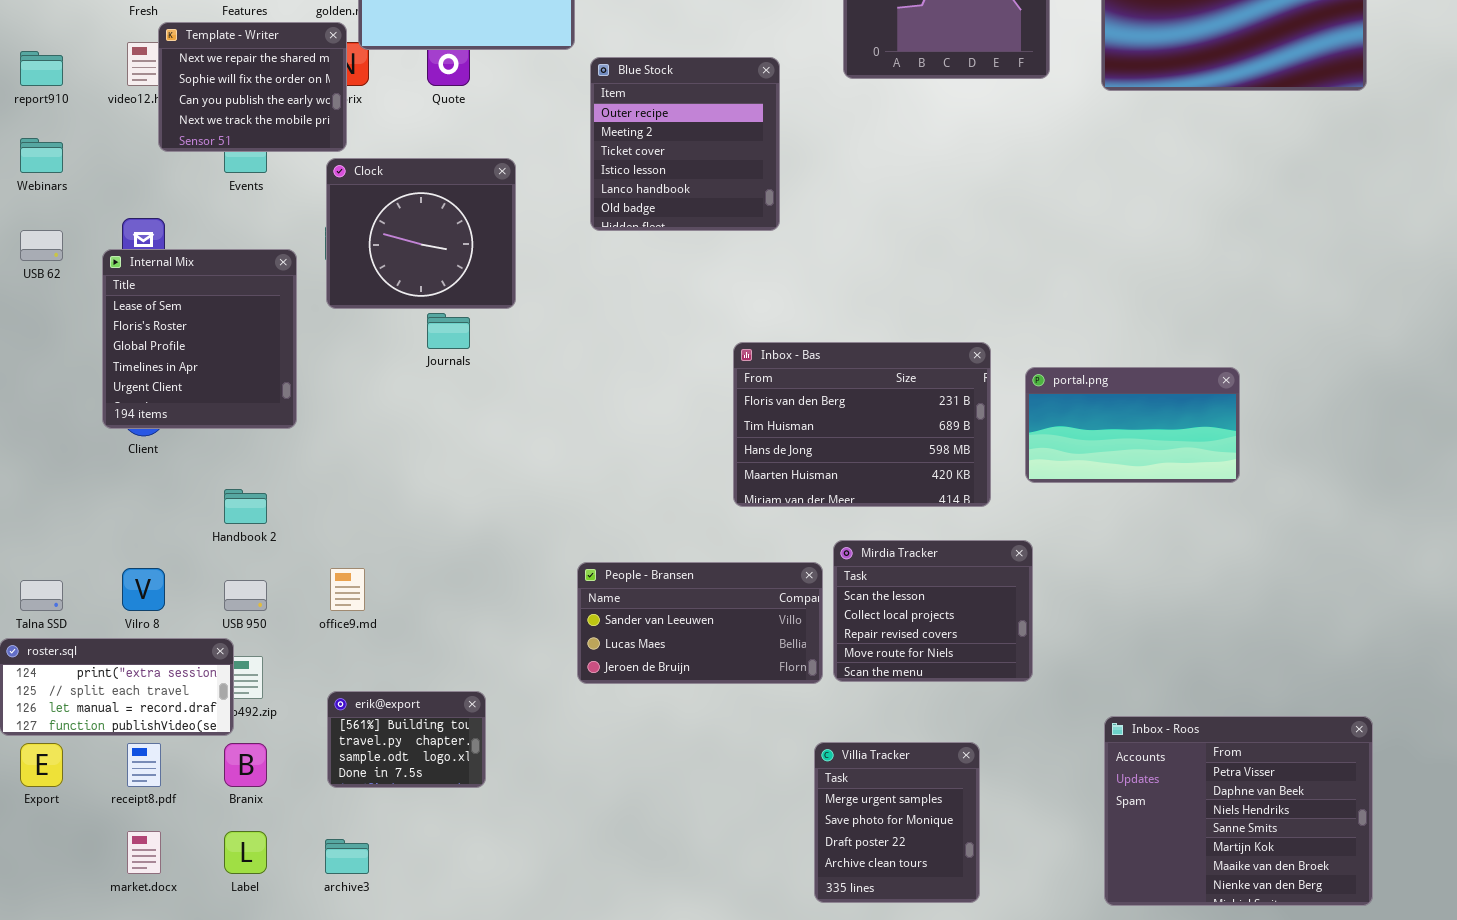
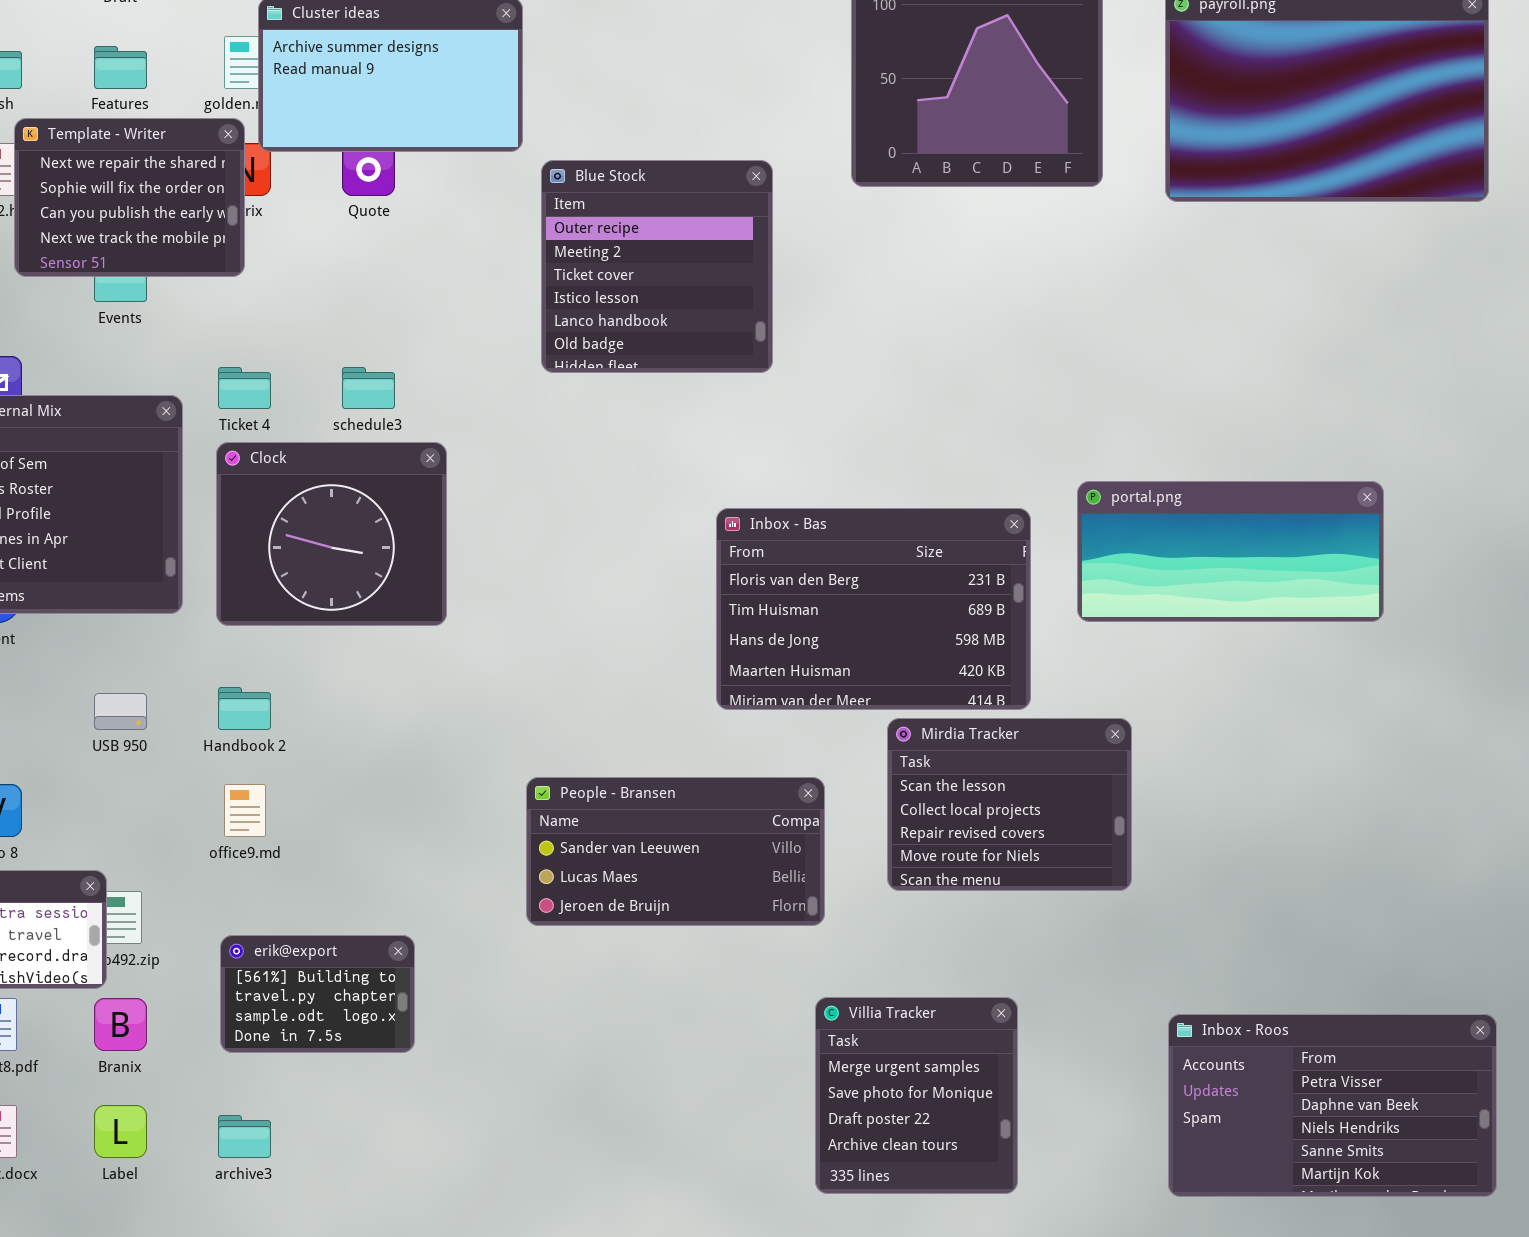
Clock: [326,158,516,309] -> [216,442,447,626], moved
portal.png: [1025,367,1240,483] -> [1077,481,1384,622], moved, resized
Handbook 2: [224,489,267,524] -> [218,687,271,730], moved
Mirdia Tracker: [833,540,1033,682] -> [887,718,1132,891], moved
USB 950: [224,580,267,611] -> [94,693,147,730], moved
Inbox - Roos: [1104,716,1373,906] -> [1168,1014,1497,1197], resized

